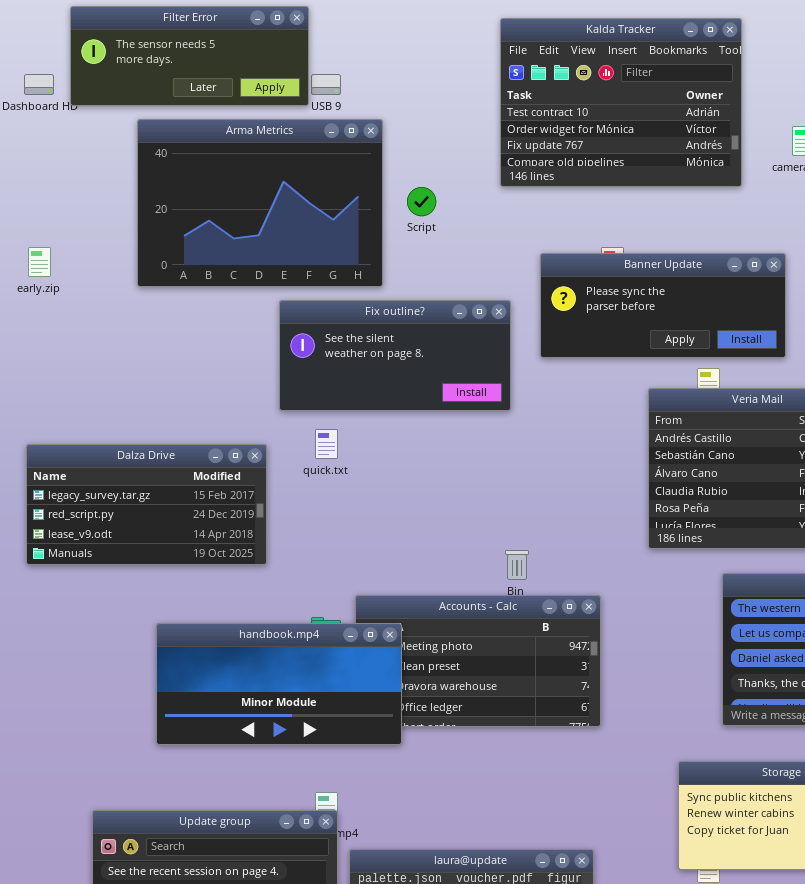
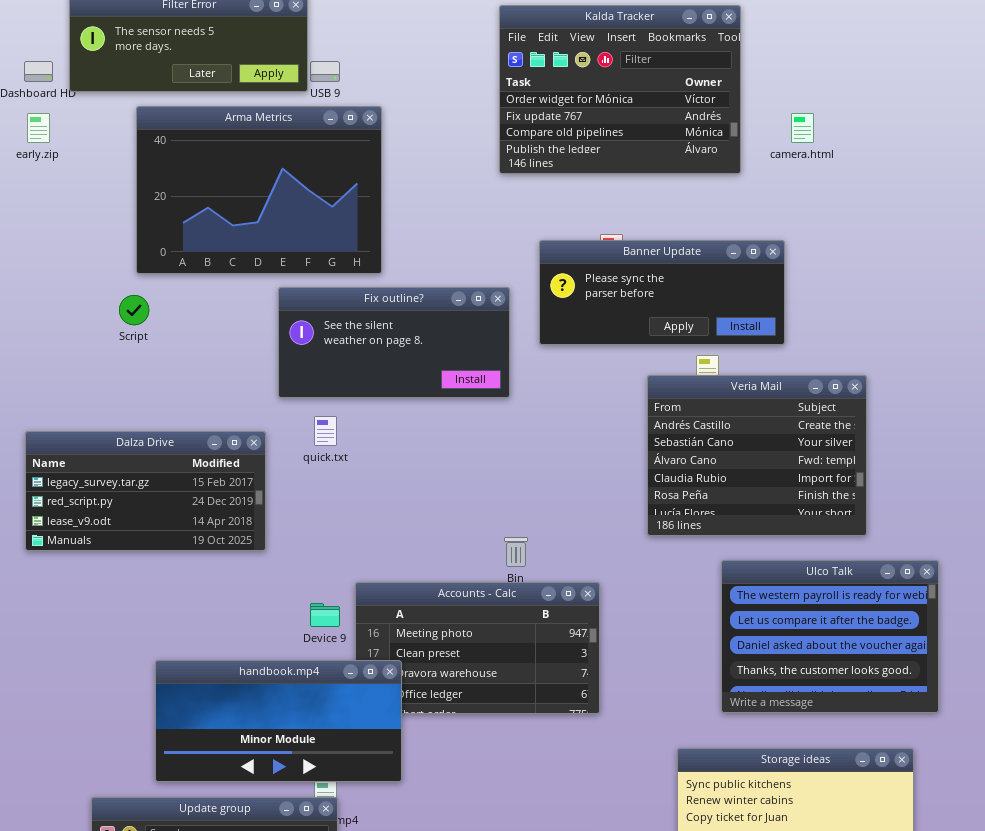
Kalda Tracker: [500,18,742,187] -> [499,5,741,174], scrolled down 1 row
Script: [407,187,436,216] -> [119,295,149,325], moved
early.zip: [28,247,51,277] -> [27,113,50,143], moved
handbook.mp4: [156,623,402,745] -> [155,660,402,782], moved

